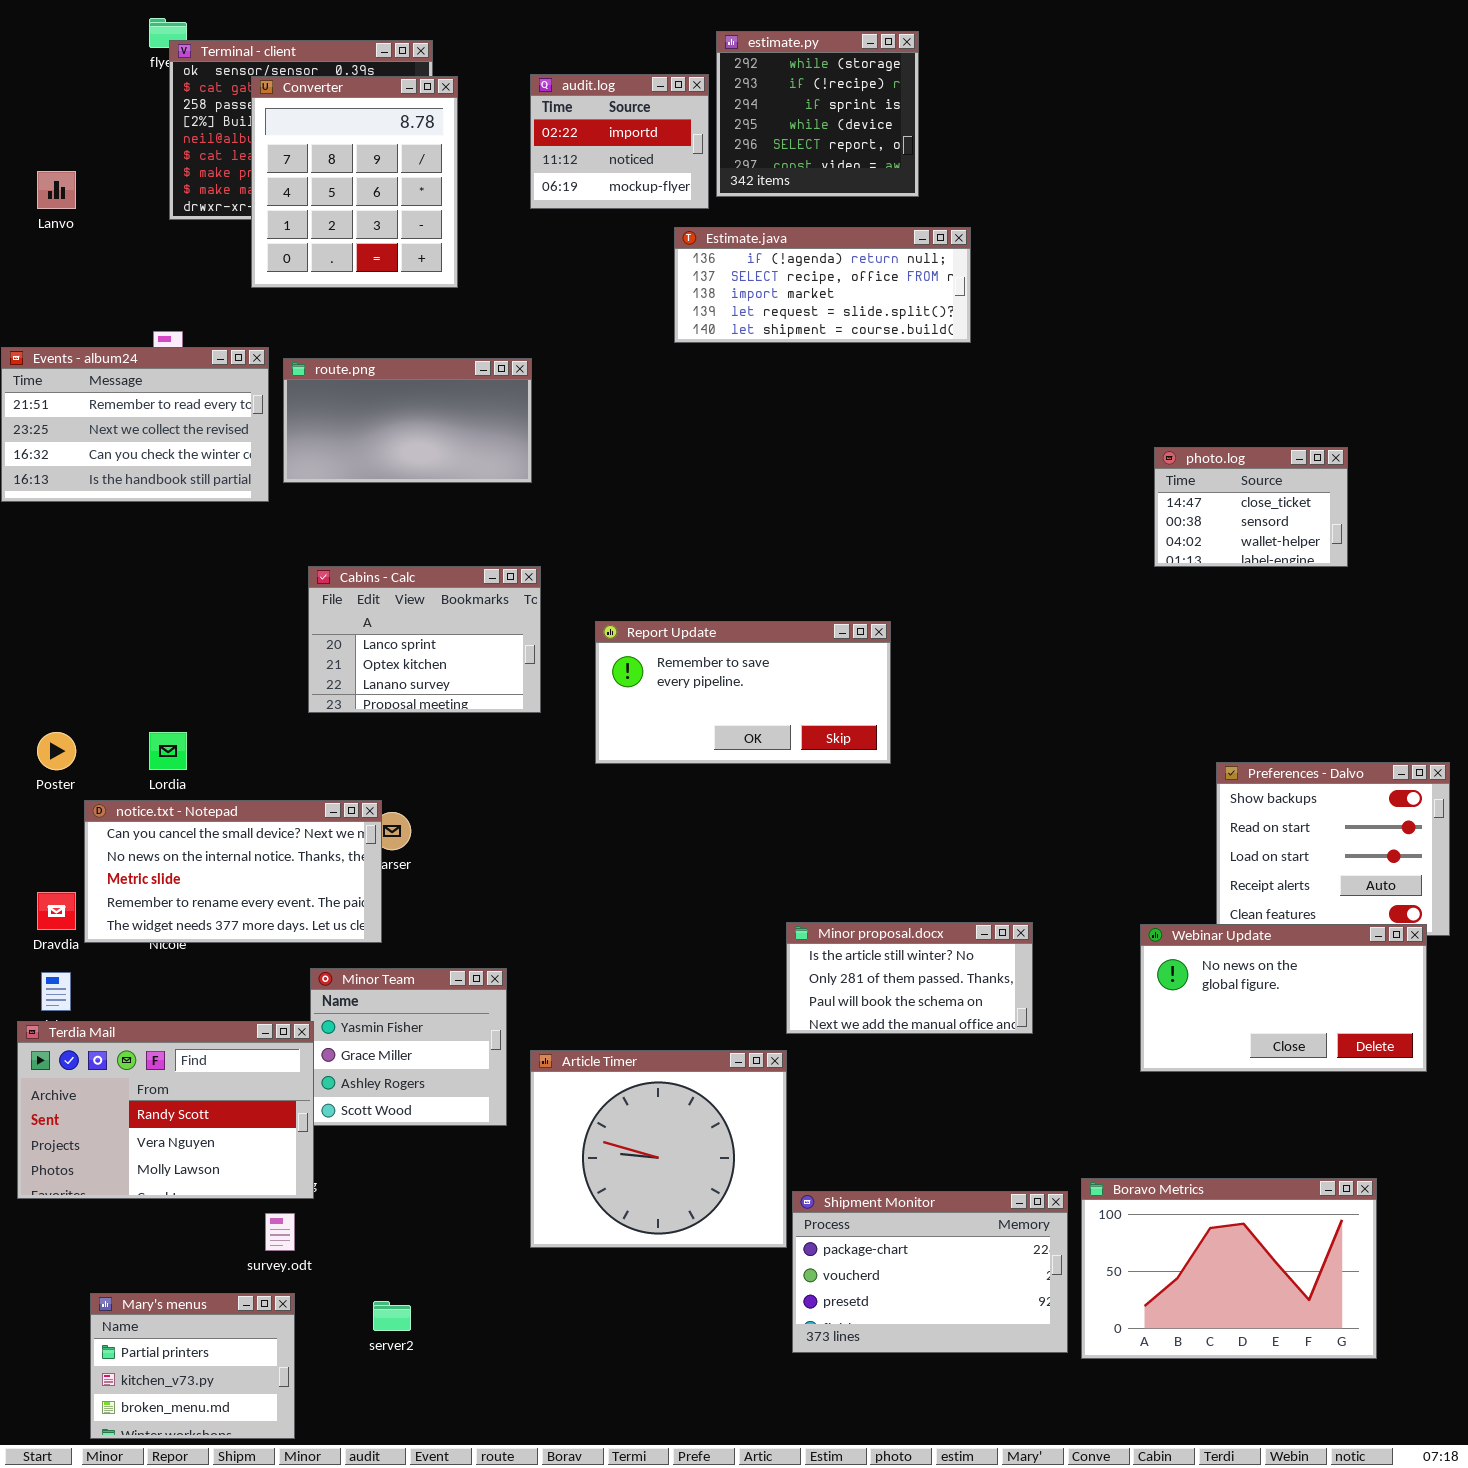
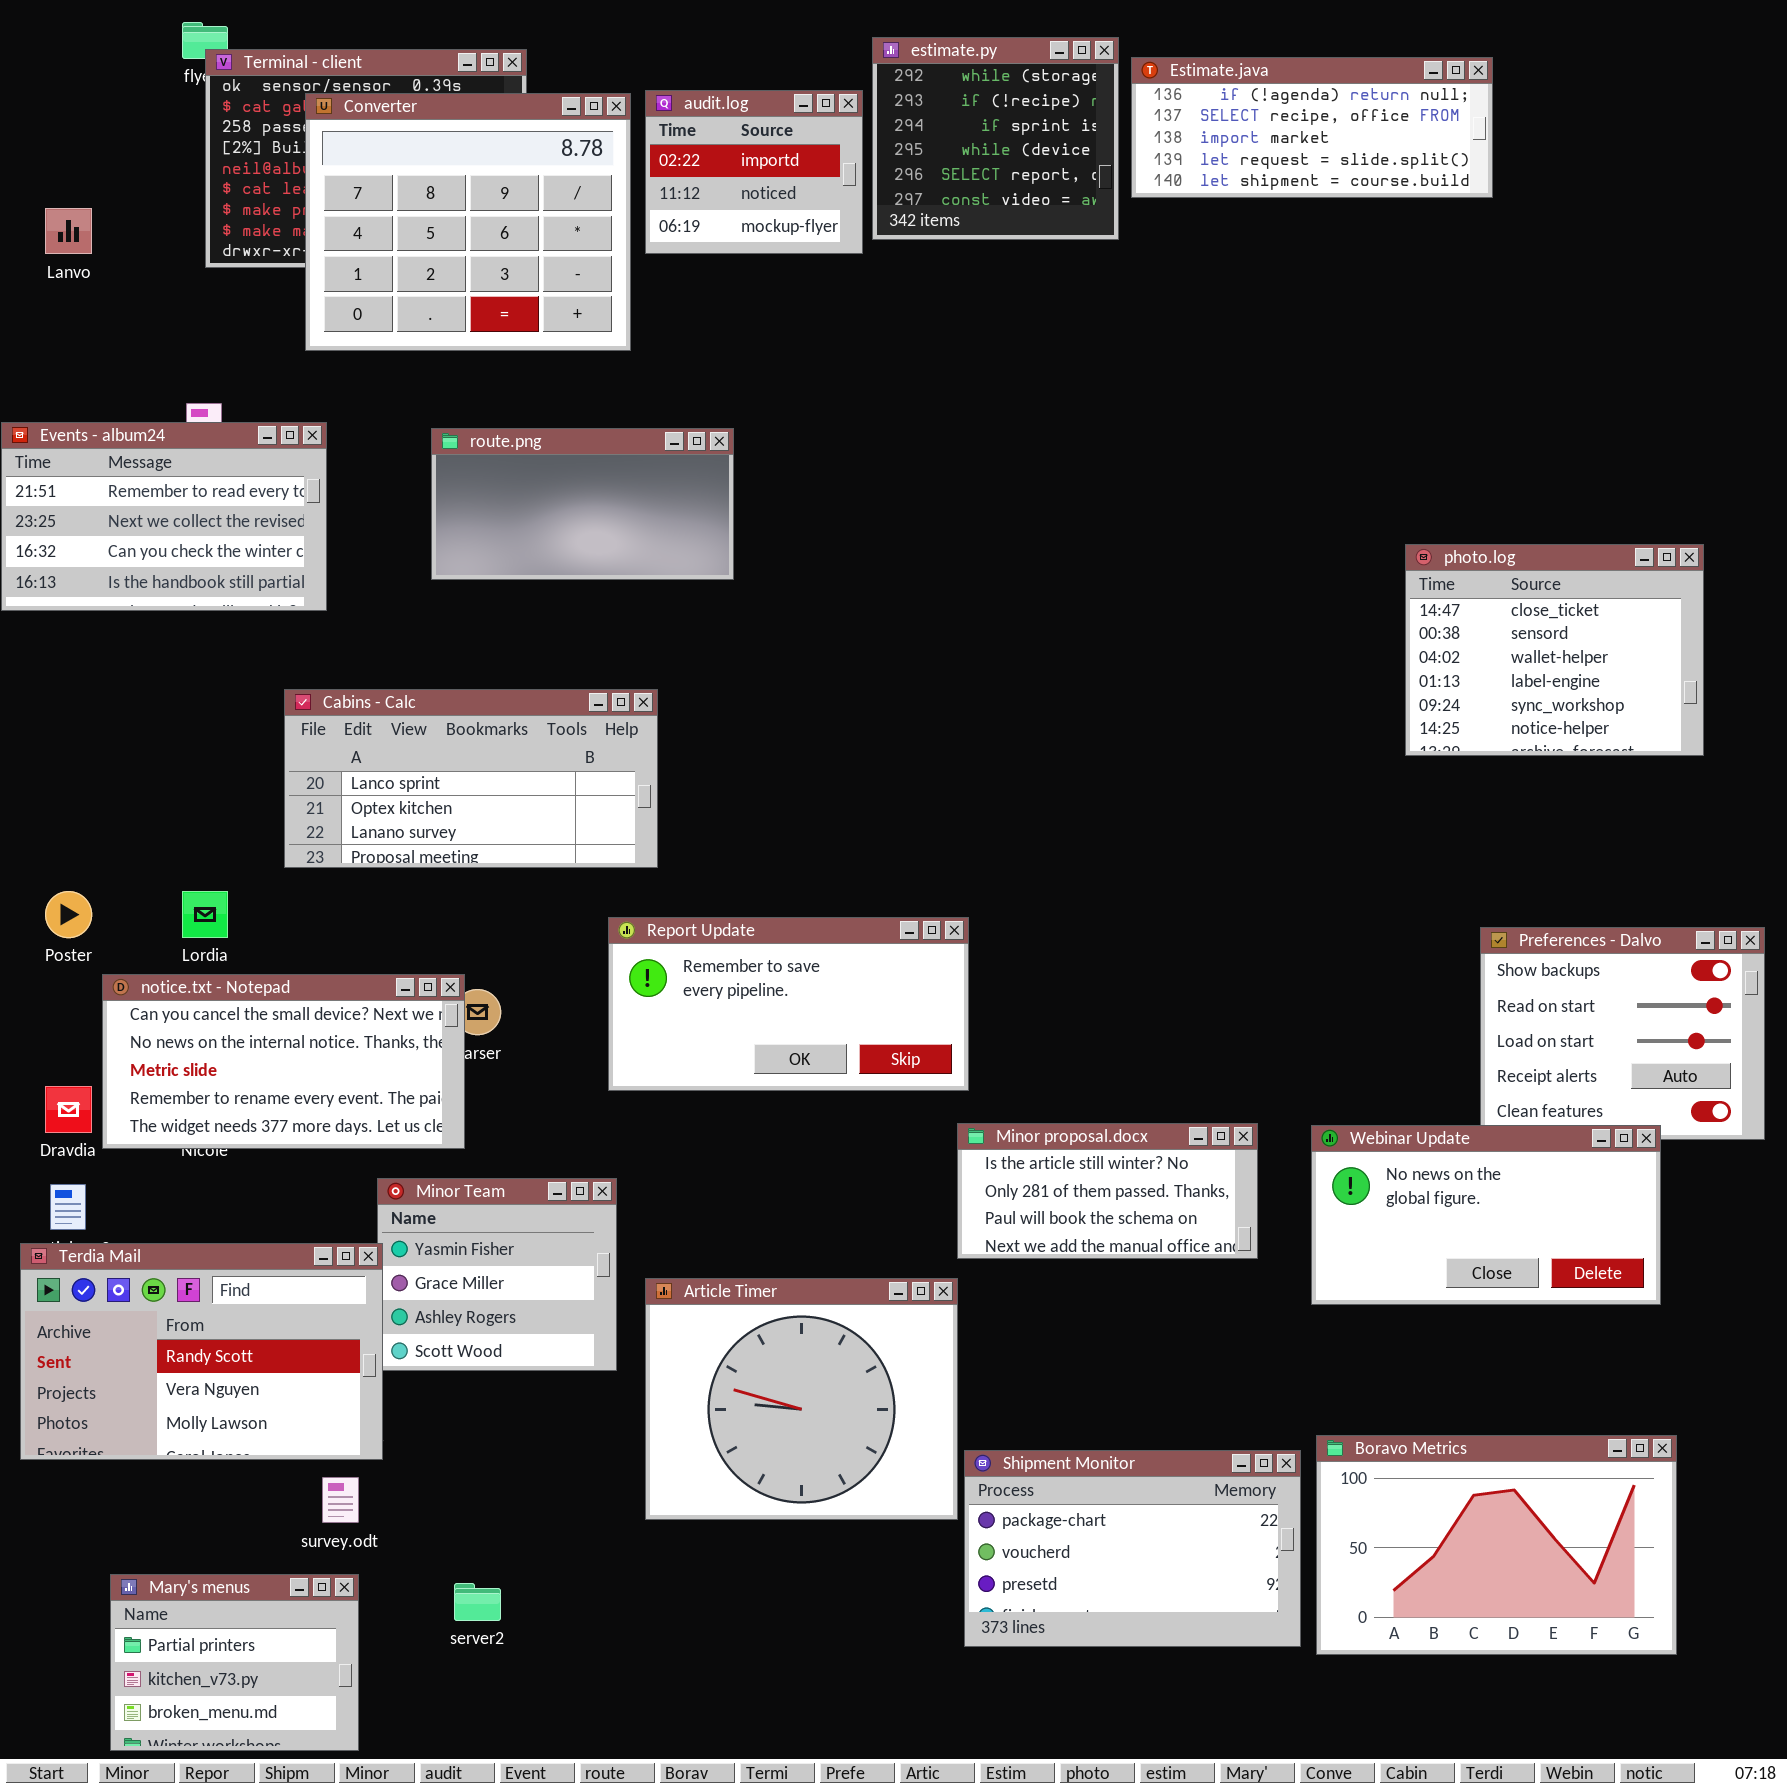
Converter: [251,76,458,288] -> [305,93,631,351], resized
Estimate.java: [674,227,971,343] -> [1131,57,1493,198], moved
route.png: [283,358,532,483] -> [431,428,734,580], moved
photo.log: [1154,447,1348,567] -> [1405,544,1704,756], resized
Cabins - Calc: [308,566,541,713] -> [284,689,658,868], resized
Report Update: [595,621,891,764] -> [608,917,969,1091], moved
Webinar Update: [1140,924,1427,1072] -> [1311,1125,1661,1305], moved

